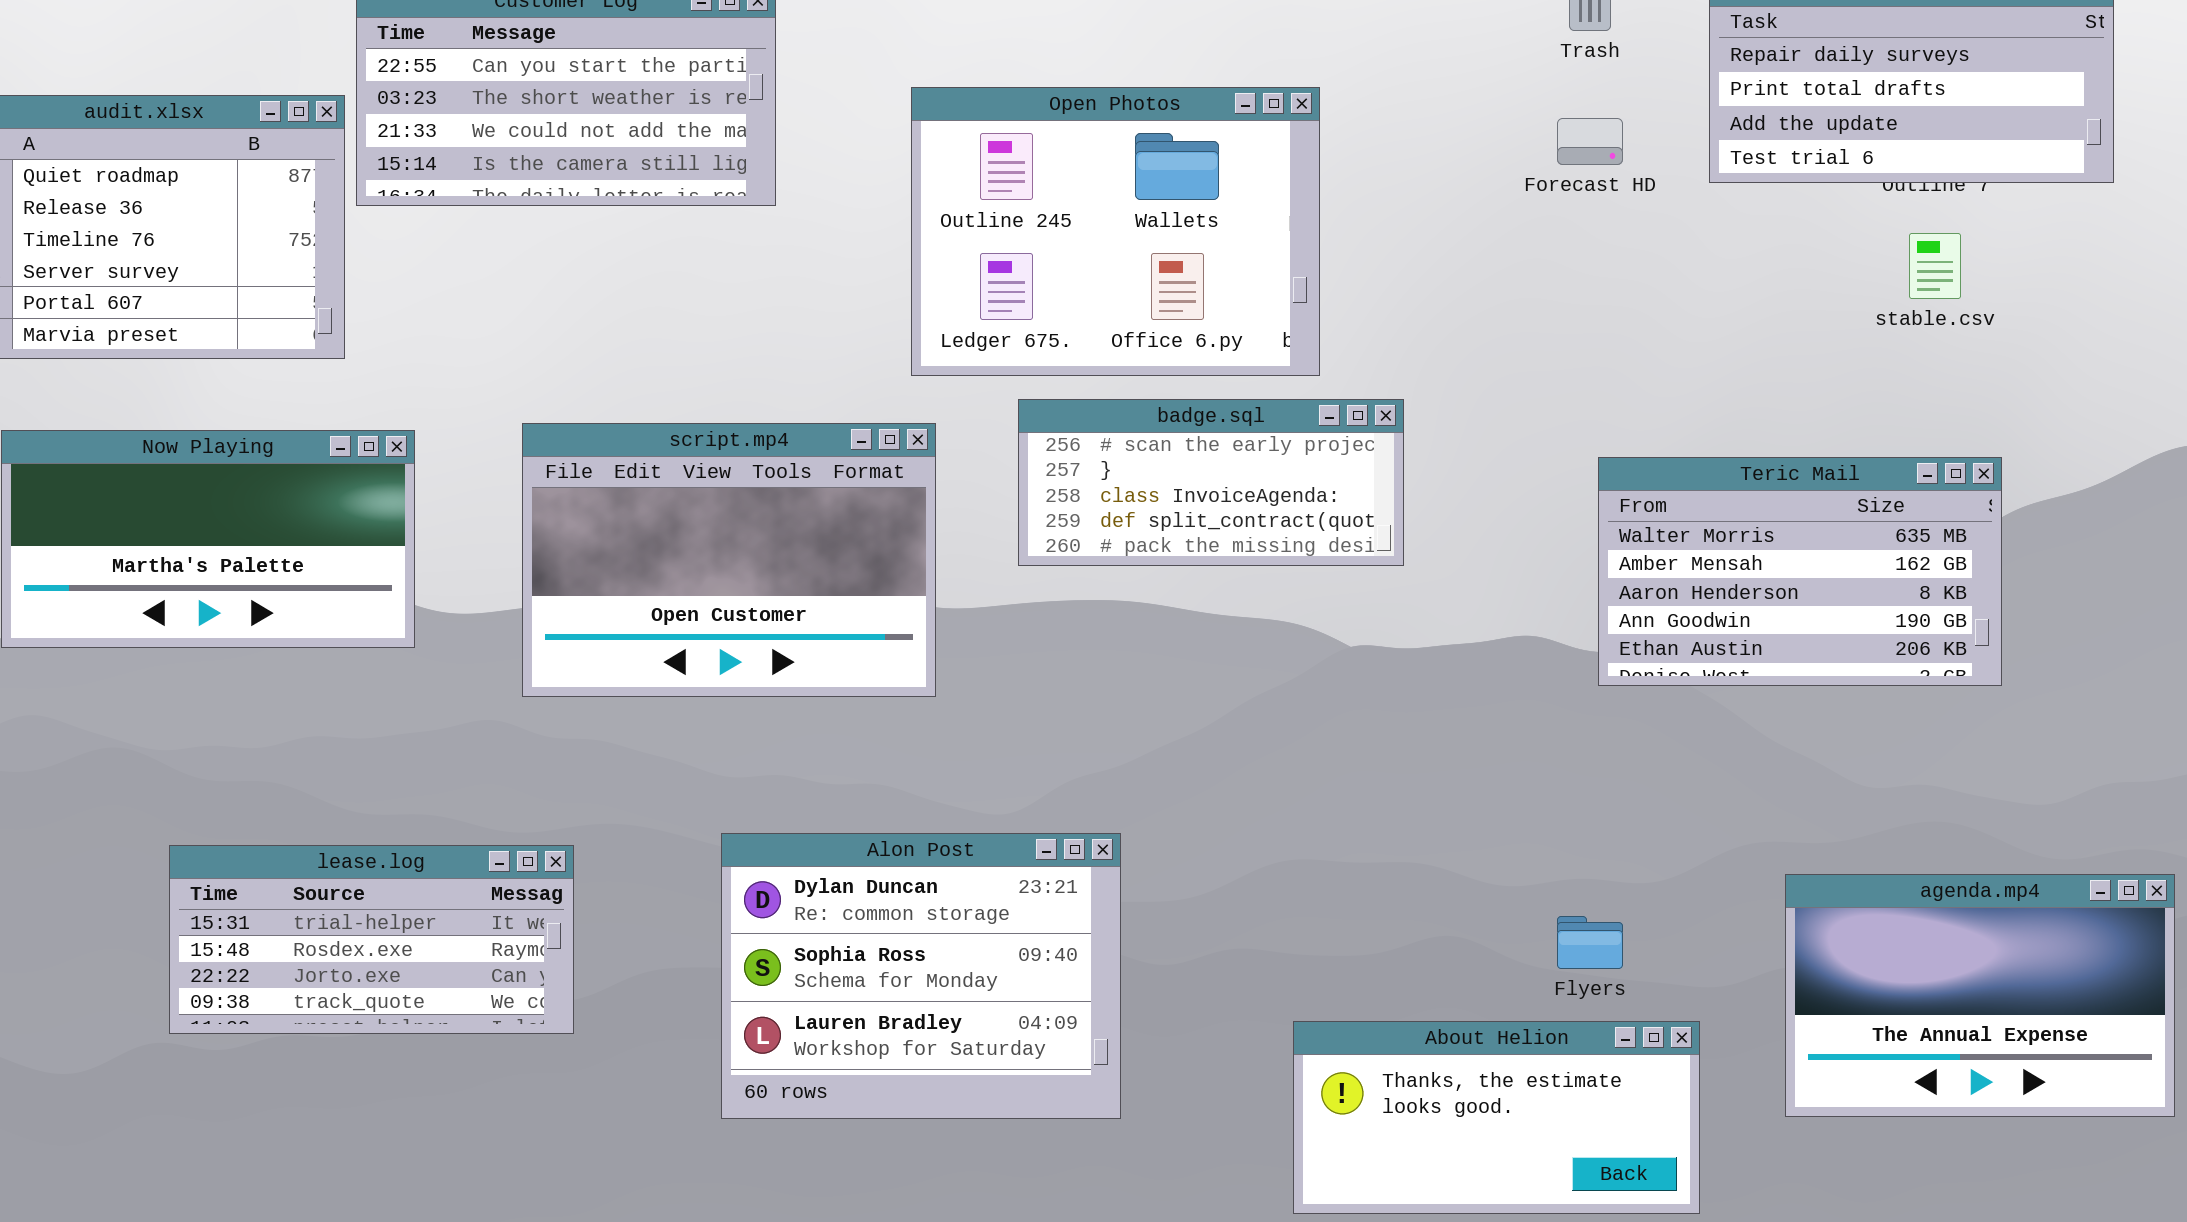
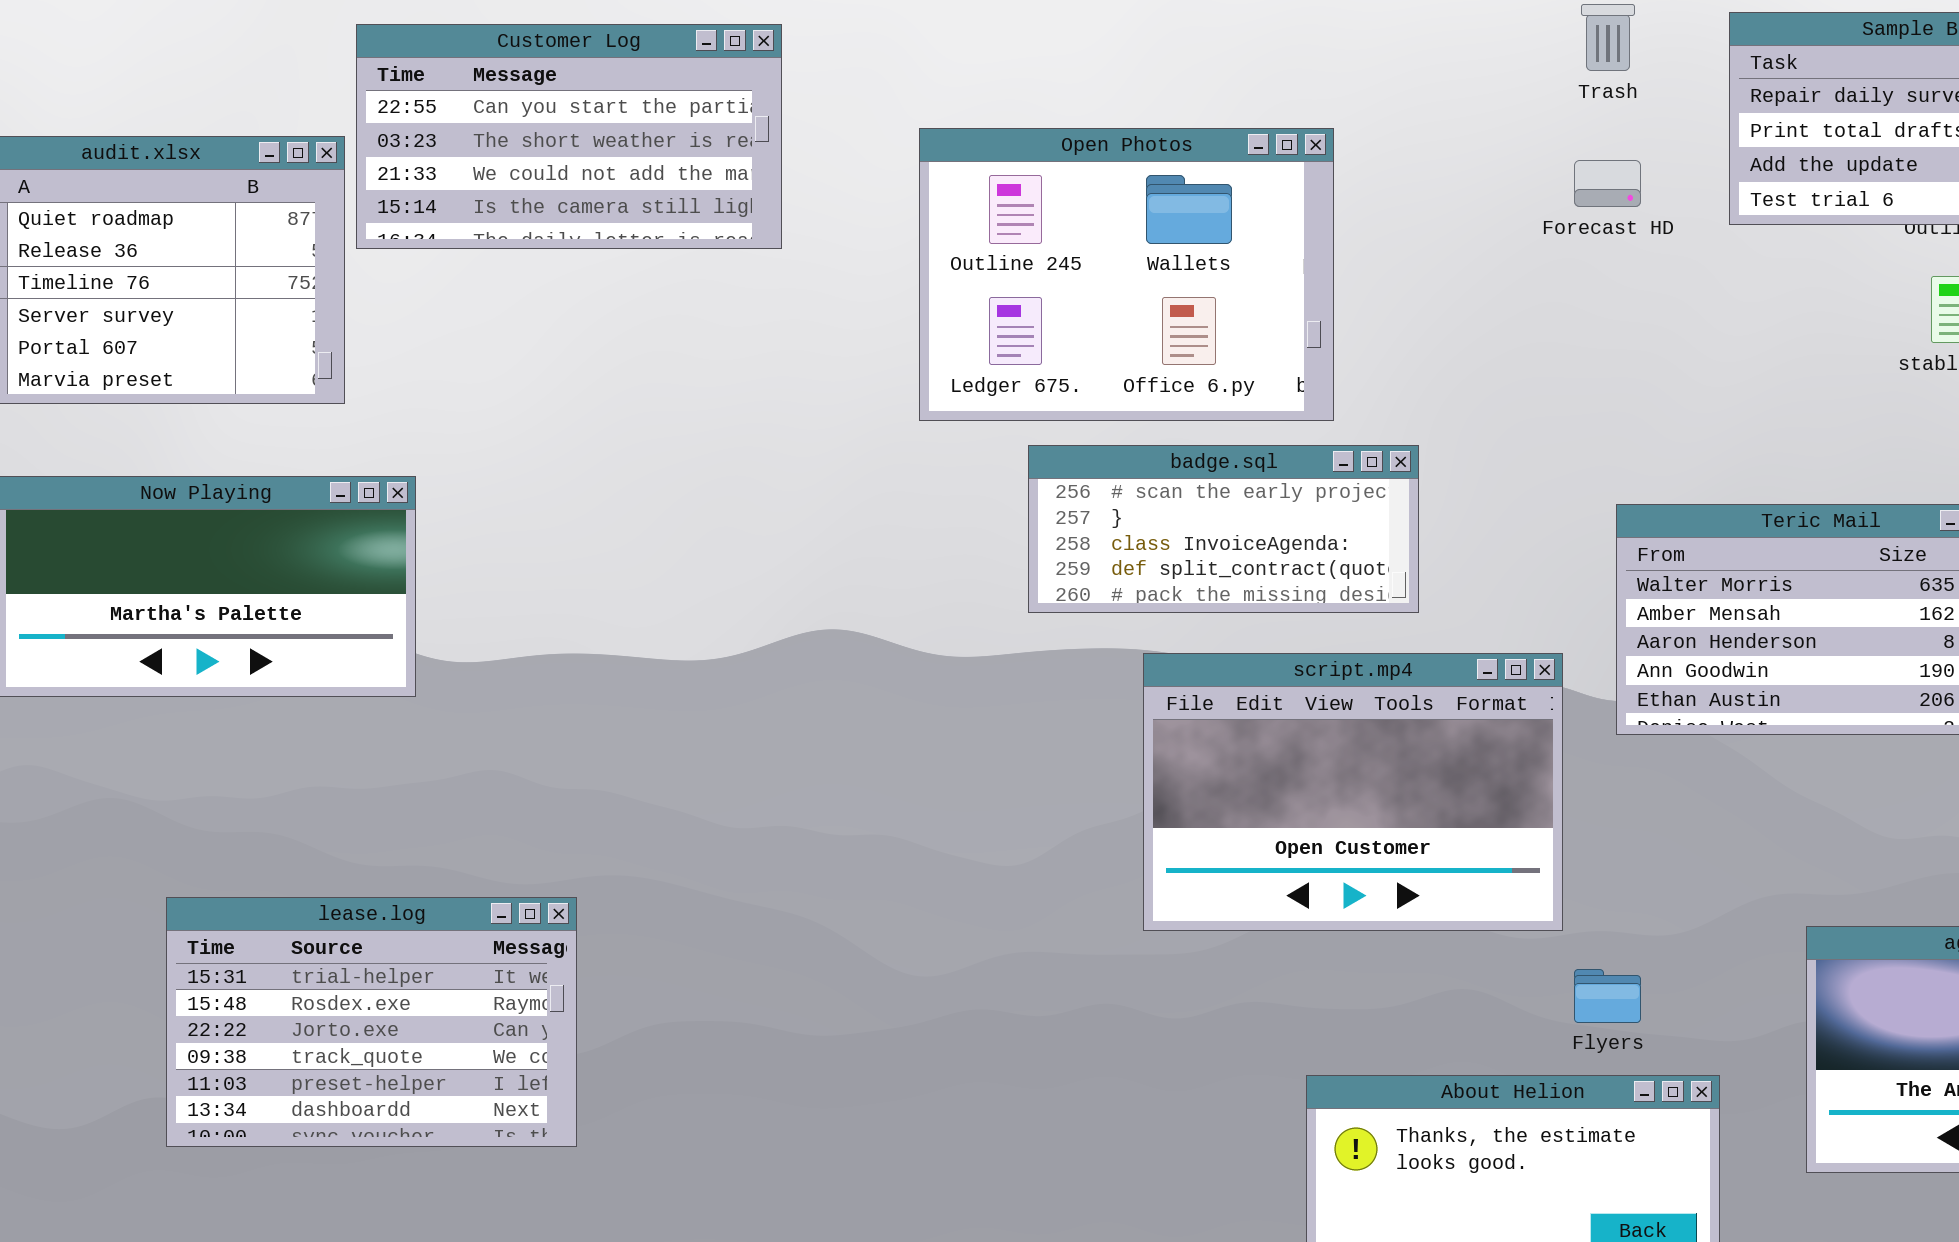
script.mp4: [522,423,936,697] -> [1143,653,1563,931], moved
Alon Post: [721,833,1121,1119] -> none, closed
lease.log: [169,845,574,1034] -> [166,897,577,1147], resized

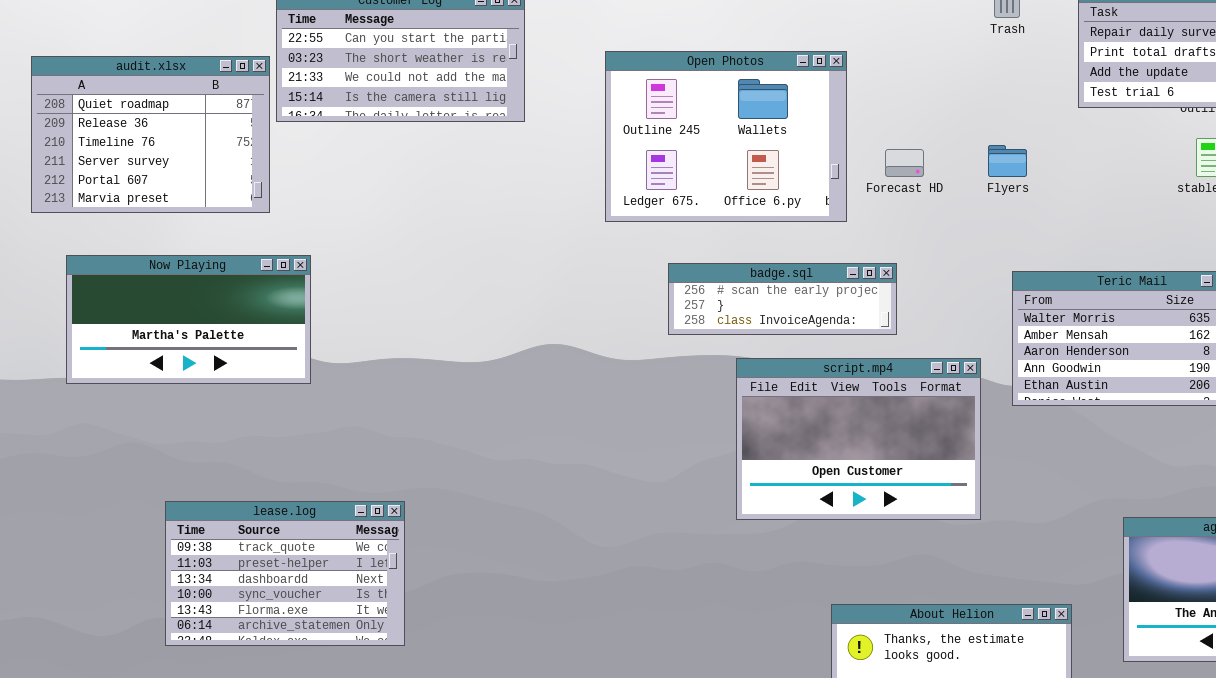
Forecast HD: [1574,160,1641,207] -> [885,149,924,177], moved
badge.sql: [1028,445,1419,613] -> [668,263,897,335], resized
lease.log: [166,897,577,1147] -> [165,501,405,646], scrolled down 3 rows
Flyers: [1574,969,1641,1023] -> [988,145,1027,177], moved

